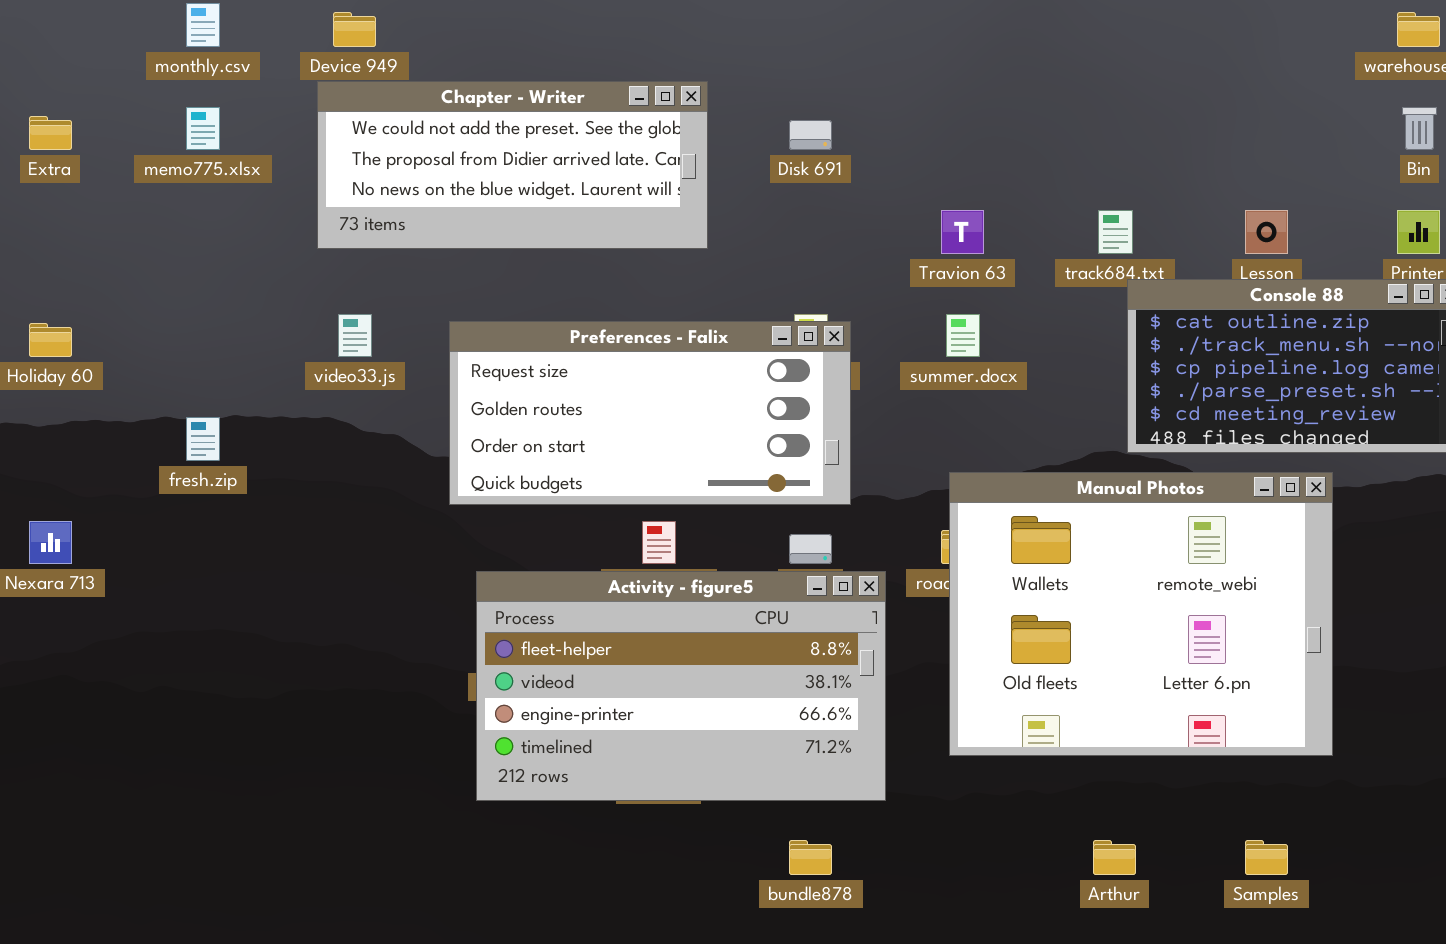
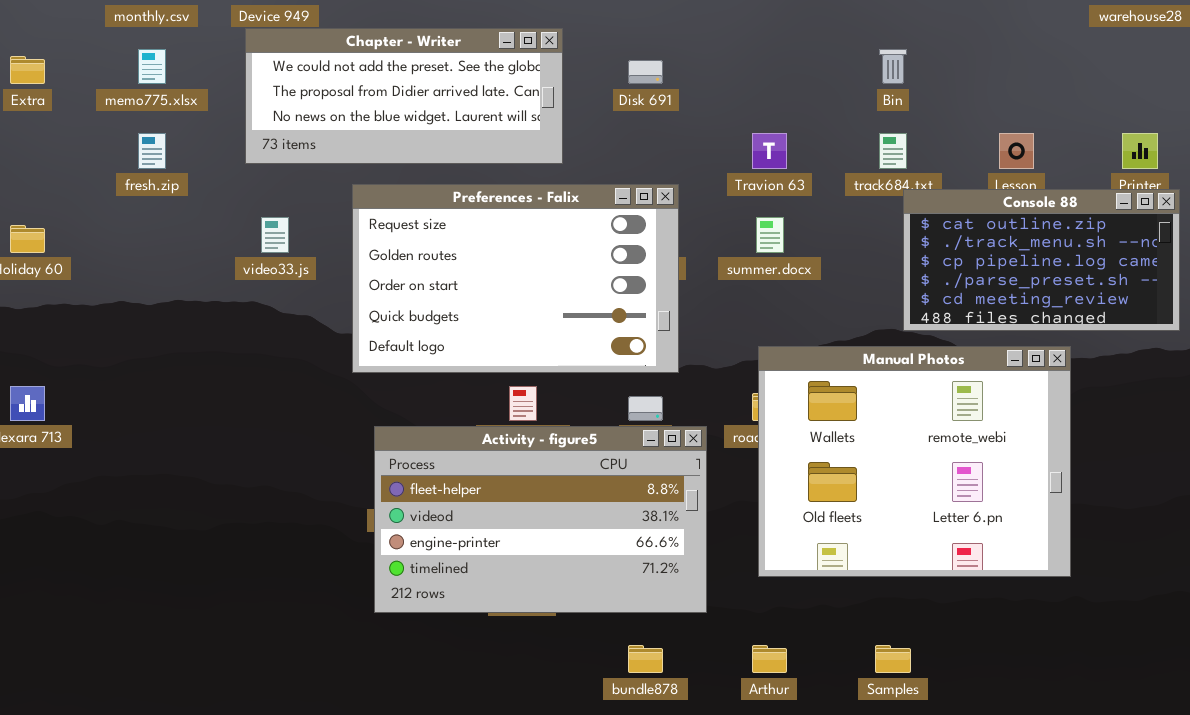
Bin: [1402,107,1437,150] -> [879,49,907,84], moved
Preferences - Falix: [449,321,851,505] -> [352,184,679,373], resized
fresh.zip: [186,417,220,461] -> [138,133,166,169], moved
Arthur: [1093,840,1136,875] -> [752,645,787,673], moved
Samples: [1245,840,1288,875] -> [875,645,911,673], moved

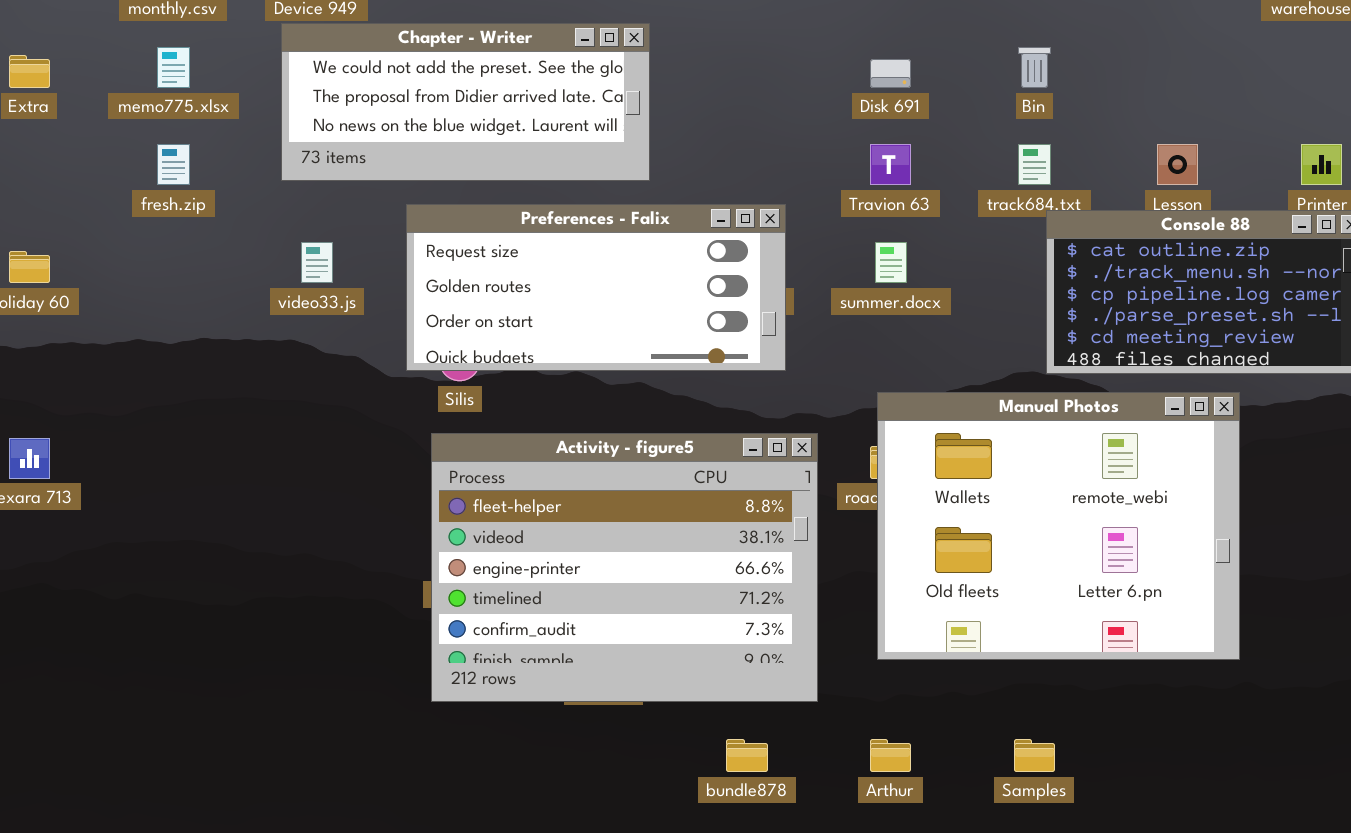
Disk 691: [628,60,663,84] -> [870,59,911,88], moved
Preferences - Falix: [352,184,679,373] -> [406,204,786,371], resized
Activity - figure5: [374,426,707,613] -> [431,433,818,702], resized

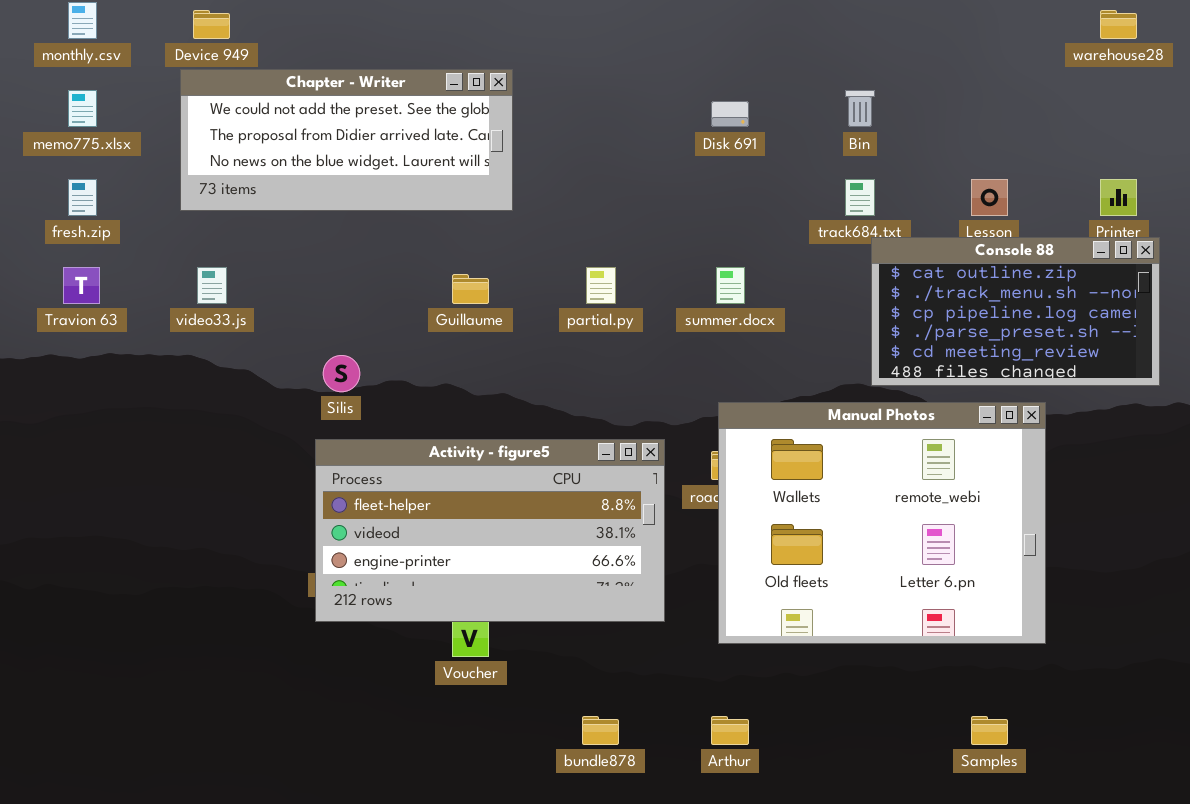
Travion 63: [870,144,911,185] -> [63,267,100,304], moved
Preferences - Falix: [406,204,786,371] -> none, closed
Activity - figure5: [431,433,818,702] -> [315,439,665,622], resized
Samples: [1014,739,1055,772] -> [971,716,1008,745], moved

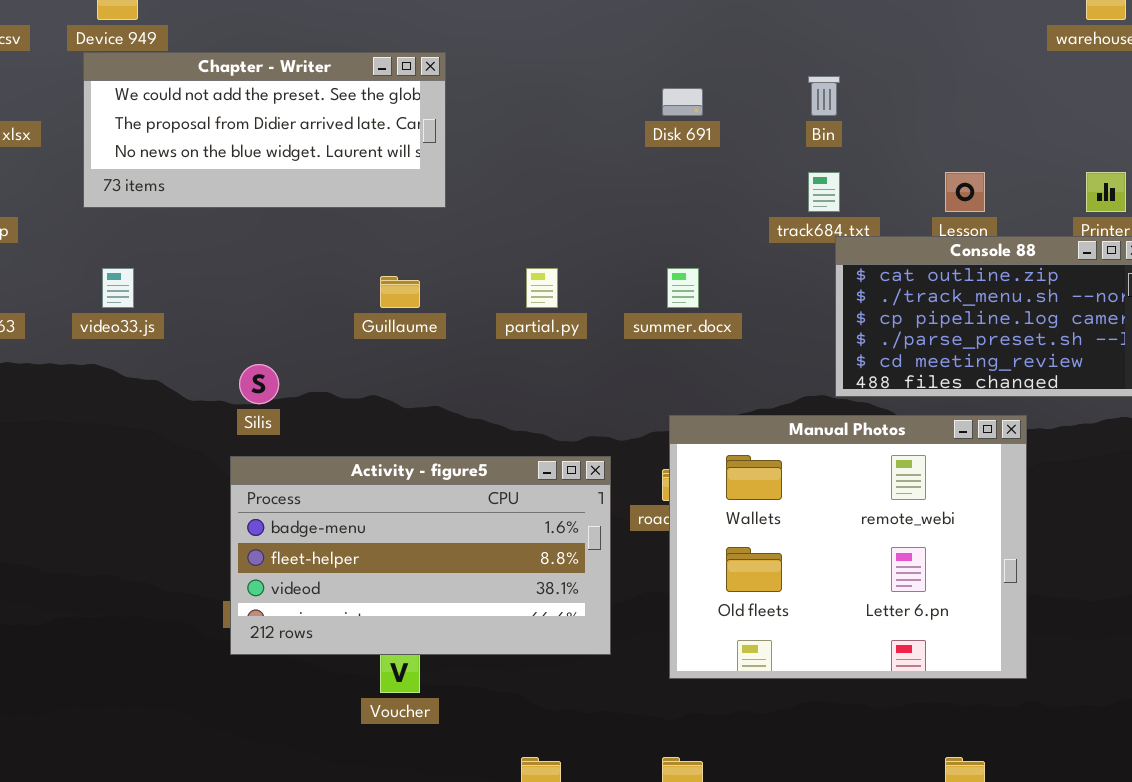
Activity - figure5: [315,439,665,622] -> [230,456,611,655], scrolled up 1 row

